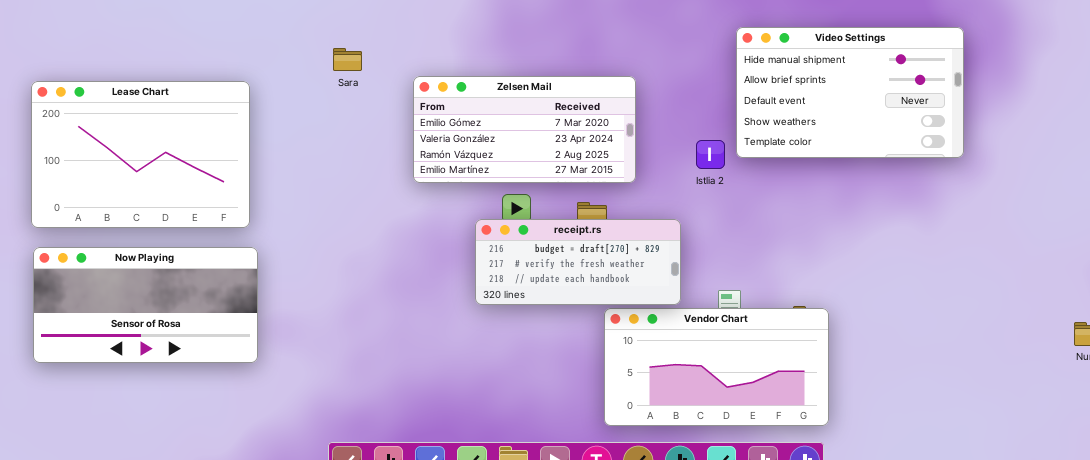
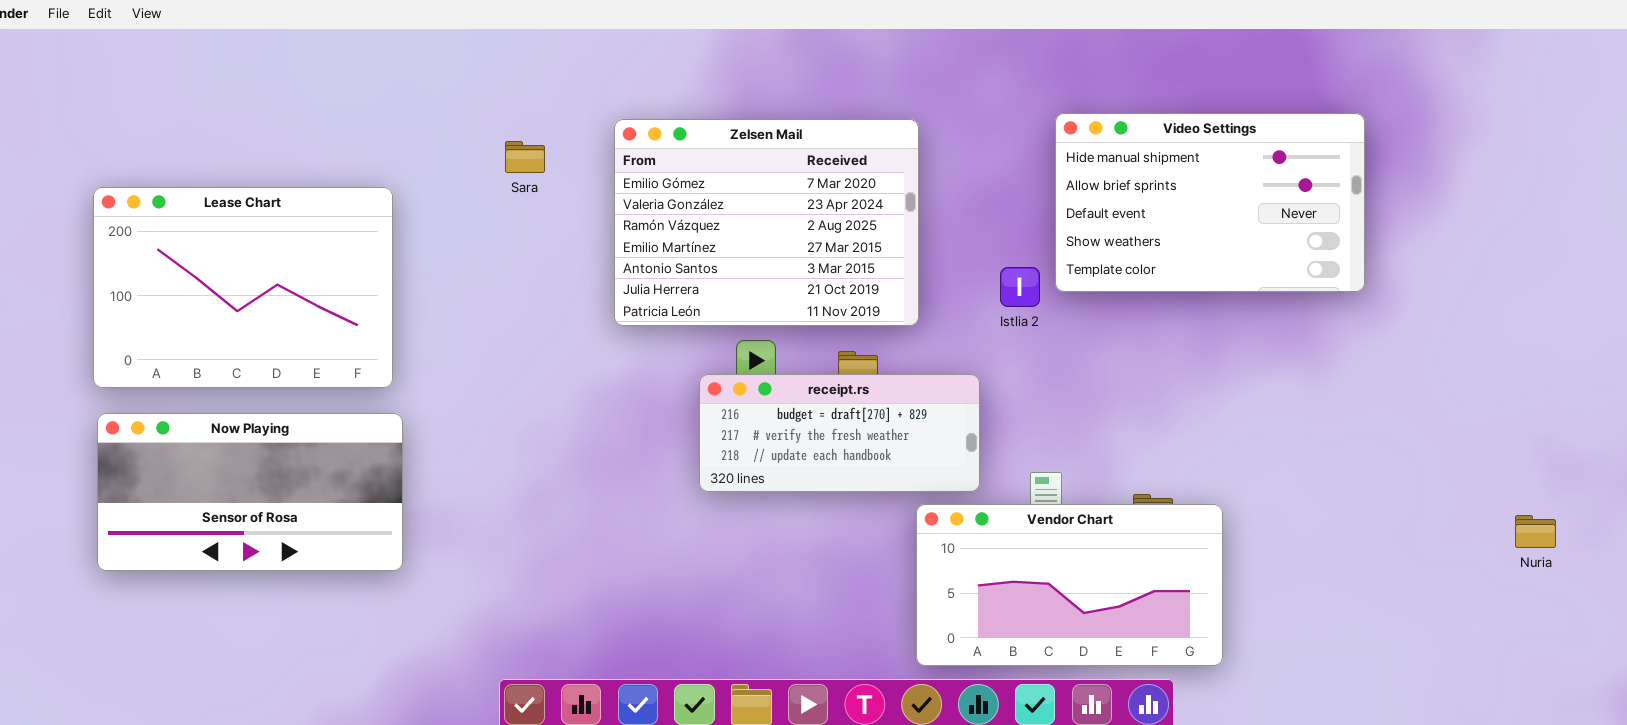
Zelsen Mail: [413,76,636,183] -> [614,119,919,326], resized
Vendor Chart: [604,308,829,426] -> [916,504,1223,666], moved

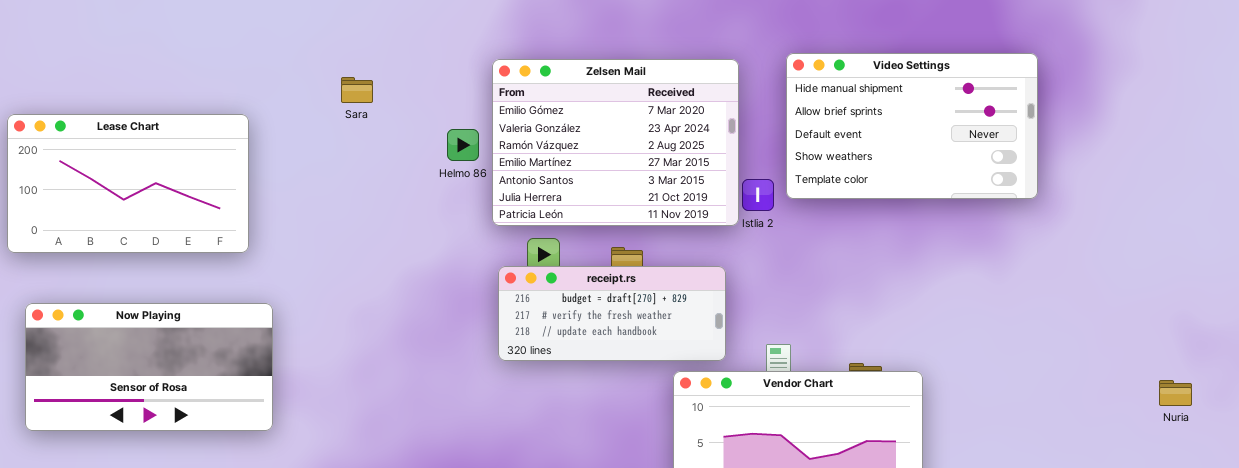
Zelsen Mail: [614,119,919,326] -> [492,59,739,226], moved
Lease Chart: [93,187,393,388] -> [7,114,249,253], resized
Now Playing: [97,413,403,571] -> [25,303,273,431], moved

